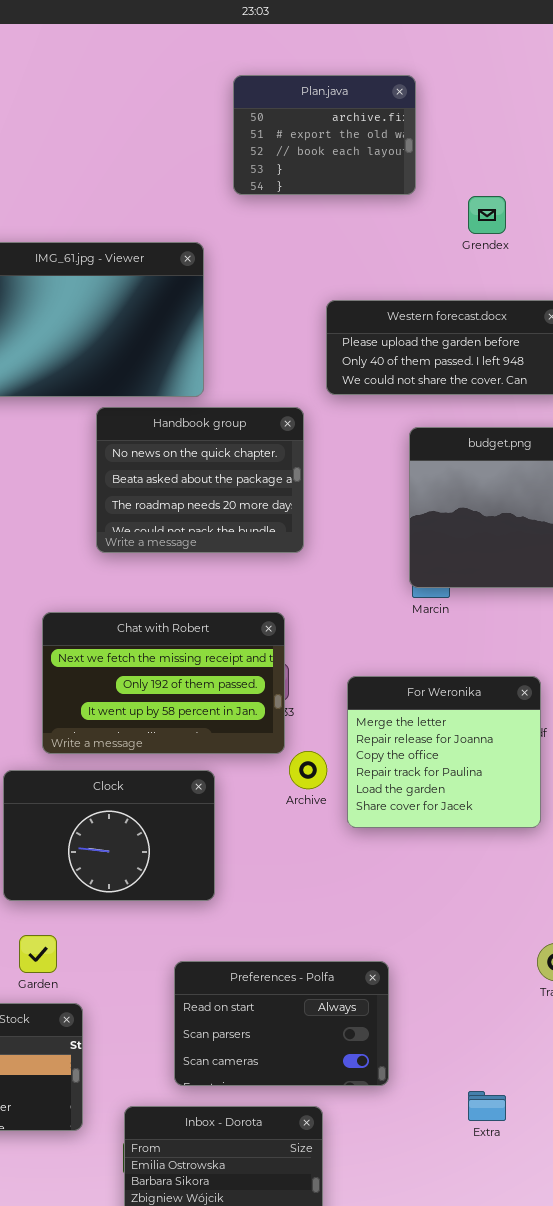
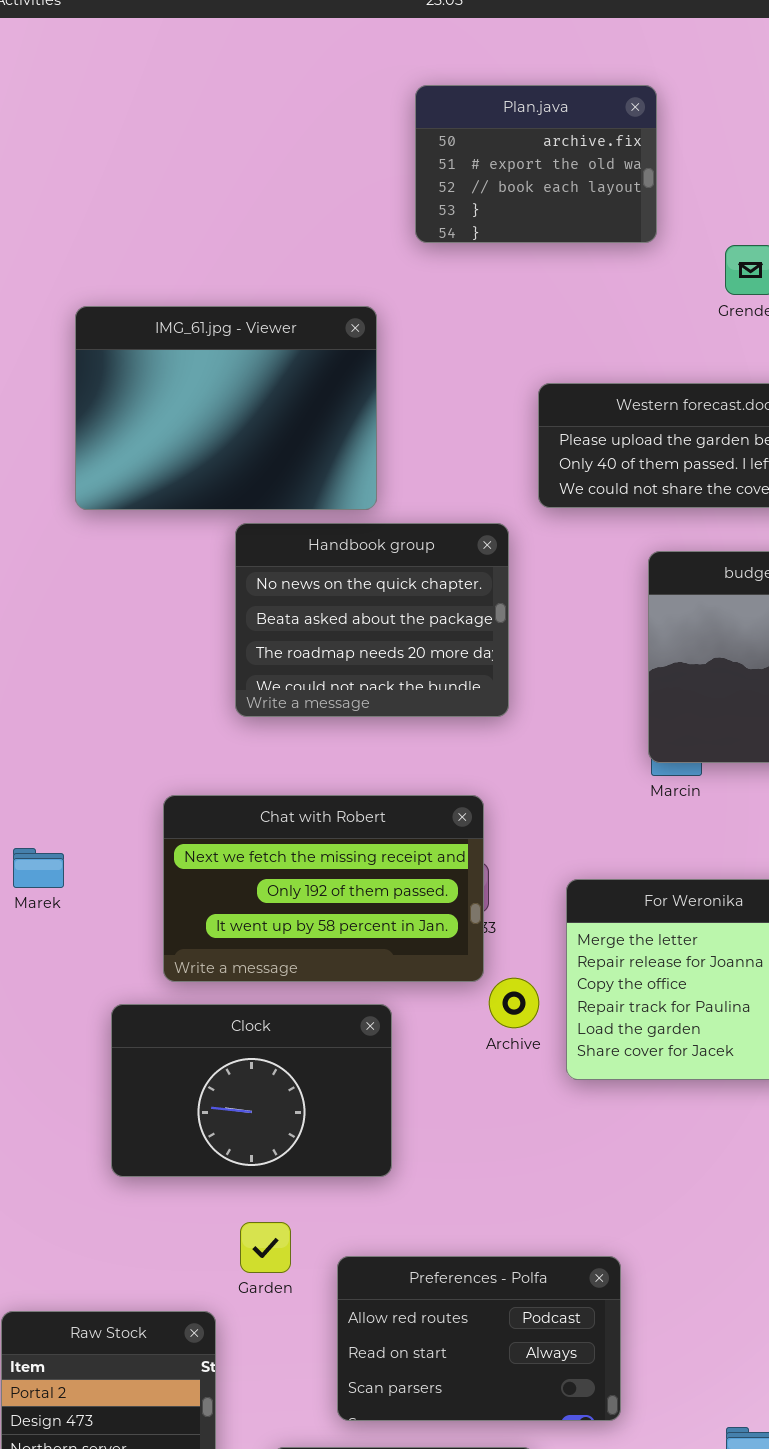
Garden: [19,935,57,973] -> [240,1222,291,1273], moved
Preferences - Polfa: [174,961,389,1086] -> [337,1256,621,1421], scrolled up 1 row

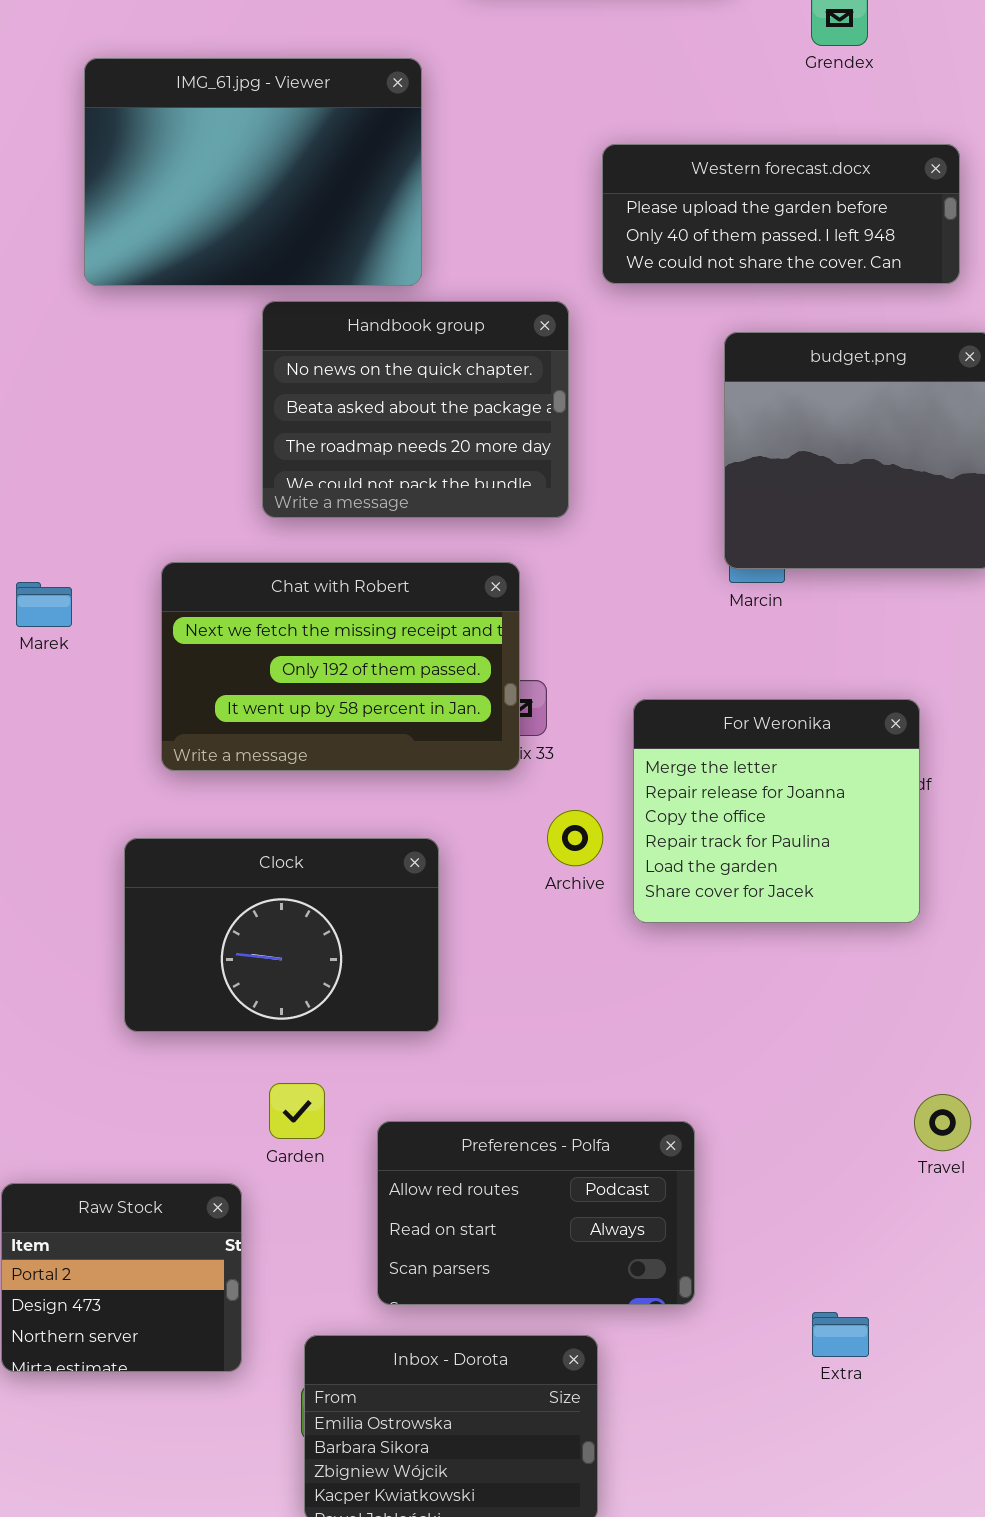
Chat with Robert: [163,795,484,982] -> [161,562,520,771], moved
Marek: [13,848,64,888] -> [16,582,72,627], moved

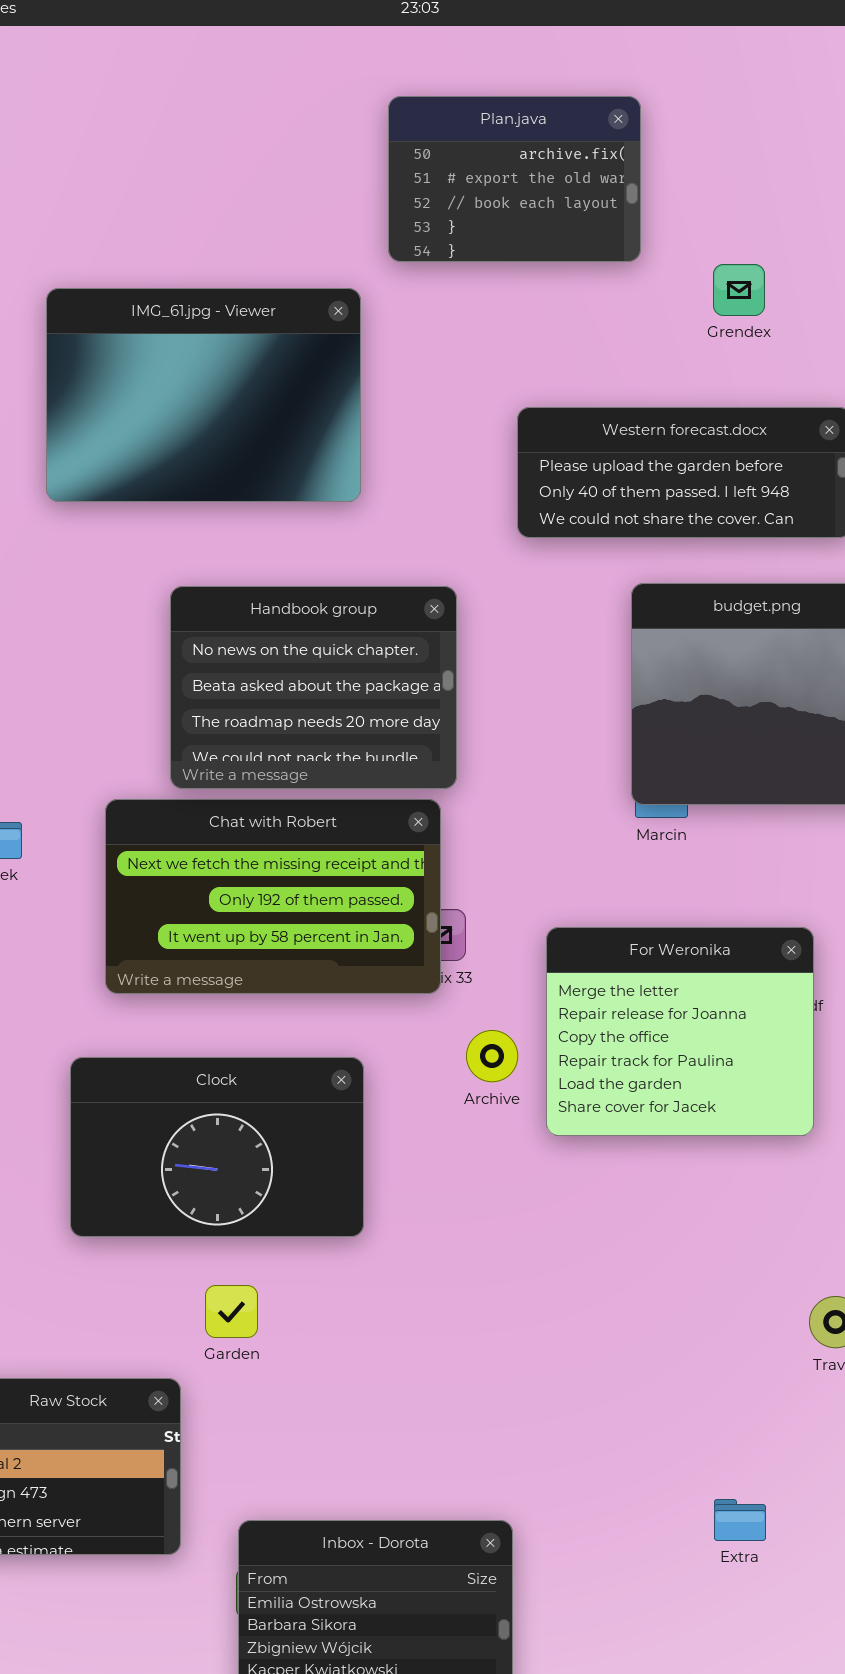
IMG_61.jpg - Viewer: [84,58,422,286] -> [46,288,361,502], moved
Handbook group: [262,301,569,518] -> [170,586,457,789], moved
Preferences - Polfa: [377,1121,695,1305] -> none, closed

